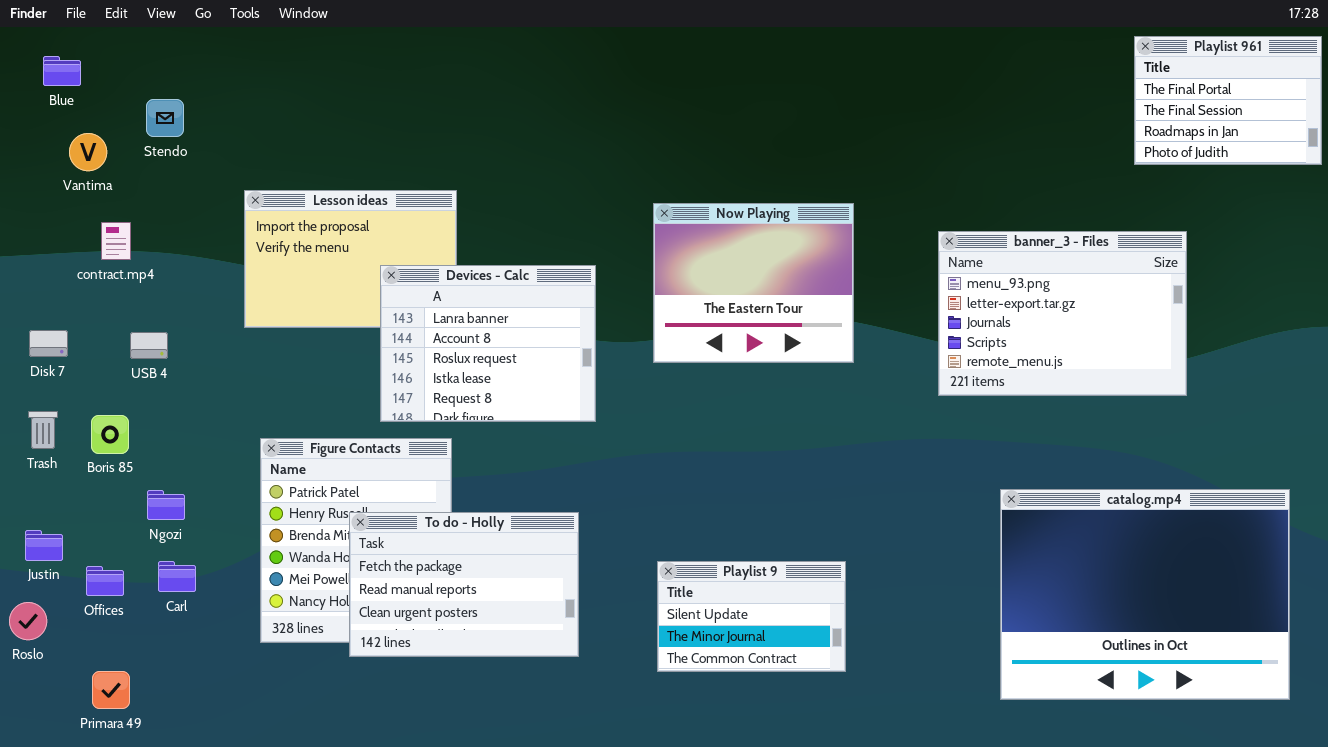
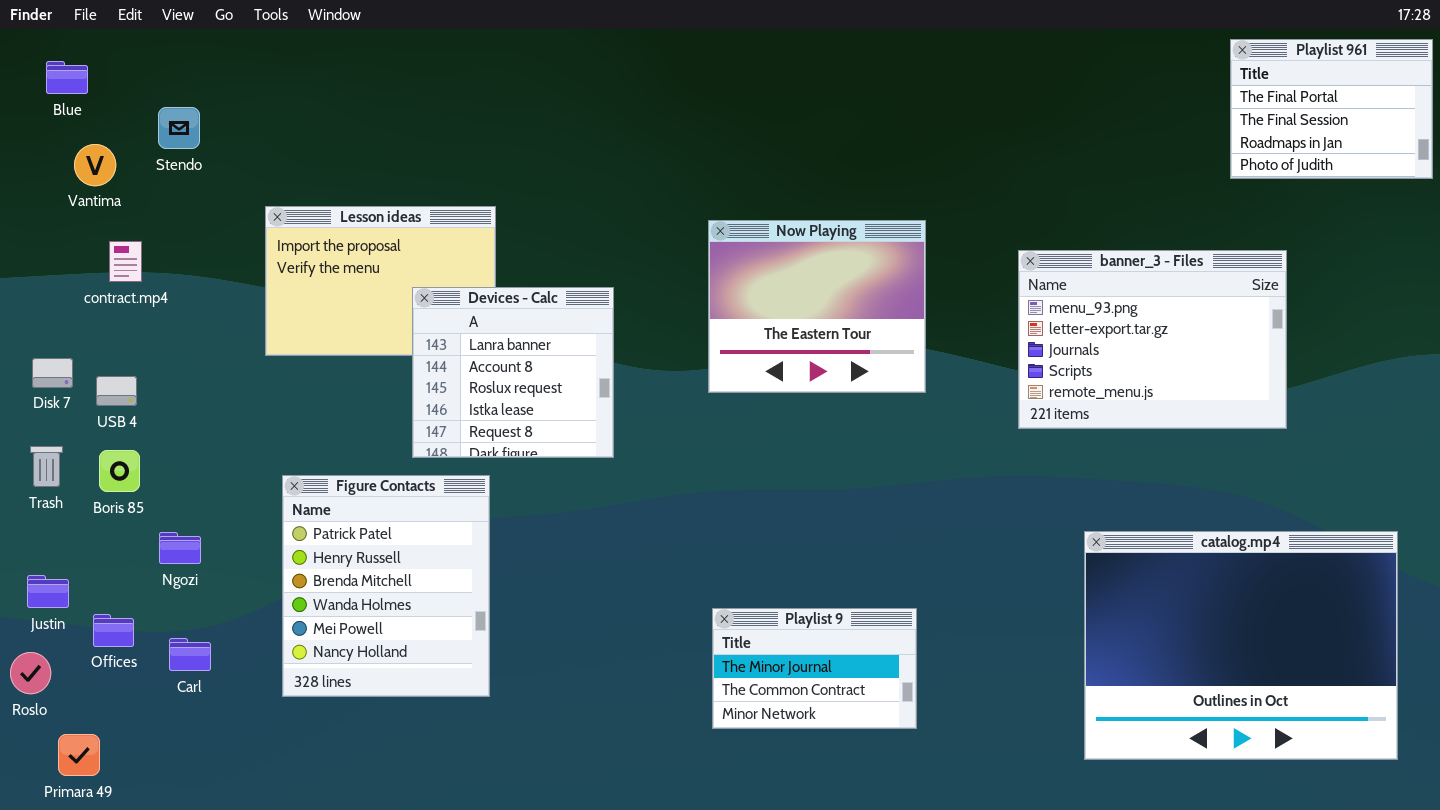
Devices - Calc: [380,265,596,422] -> [412,287,614,458], resized
USB 4: [130,332,168,359] -> [96,376,137,406], moved
To do - Holly: [349,512,579,657] -> none, closed
Playlist 9: [657,561,846,672] -> [712,608,917,729], scrolled down 1 row
Carl: [158,561,196,592] -> [169,638,211,671], moved
Primara 49: [92,671,130,709] -> [58,734,100,776], moved

